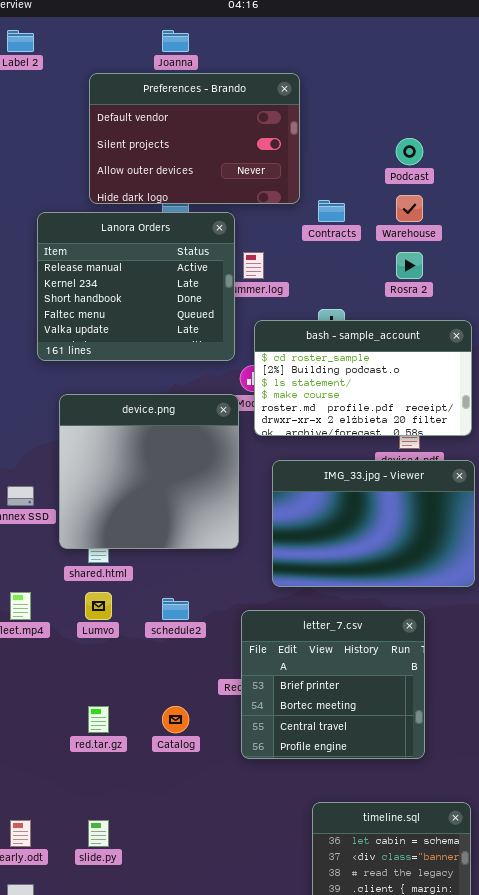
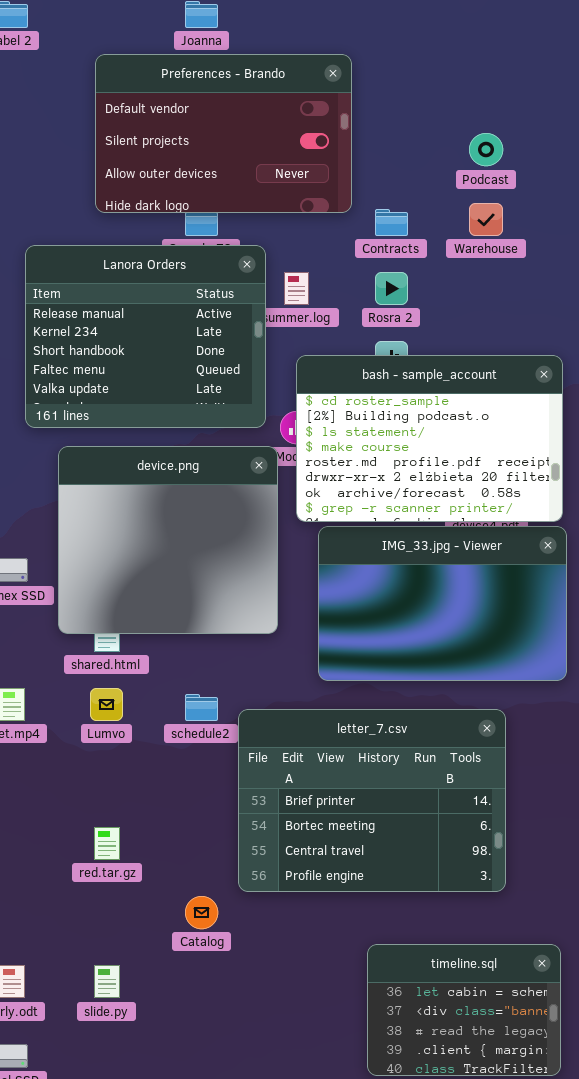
Lanora Orders: [37,212,235,361] -> [25,245,266,428], moved
Rosra 2: [396,252,423,279] -> [375,272,408,305], moved
bash - sample_account: [254,320,472,436] -> [296,355,563,522], resized
letter_7.csv: [241,610,425,759] -> [238,709,506,892], resized
Catalog: [162,706,189,733] -> [185,896,218,929], moved

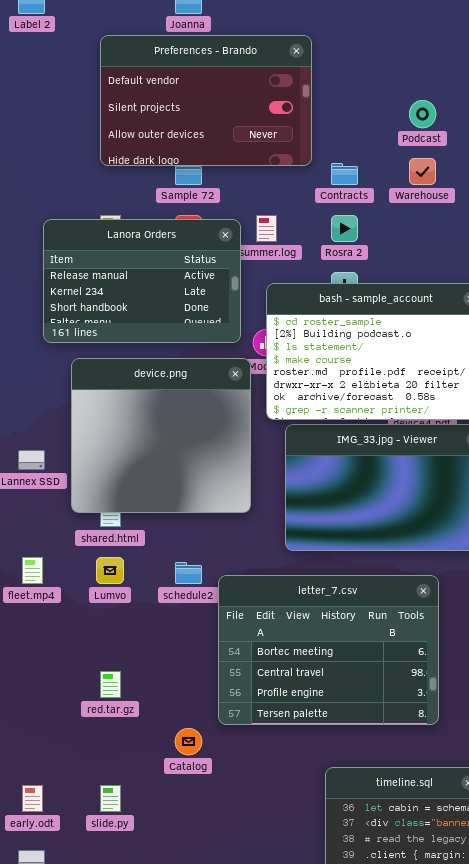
Lanora Orders: [25,245,266,428] -> [43,219,241,343], resized
letter_7.csv: [238,709,506,892] -> [218,575,439,725], scrolled down 1 row

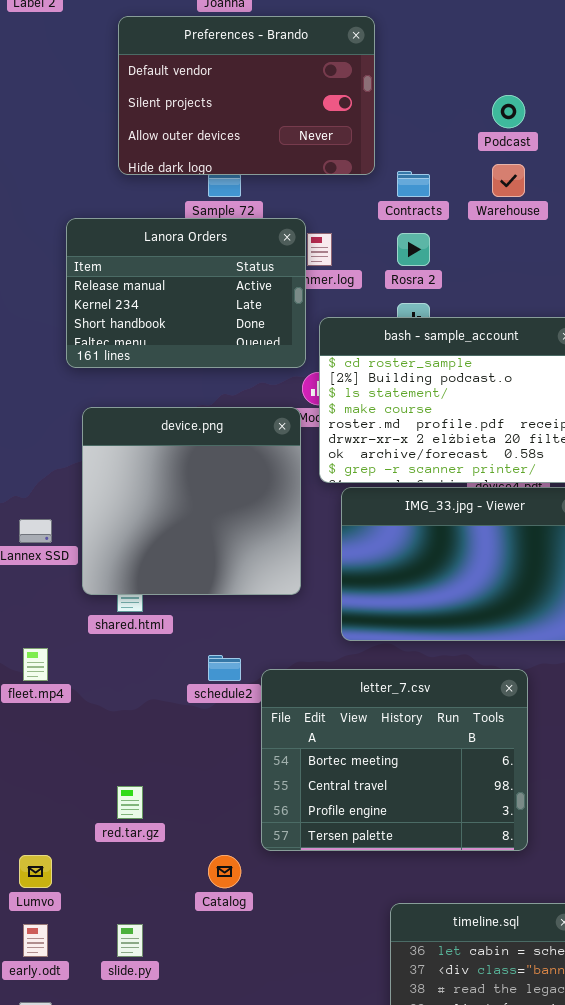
Lanora Orders: [43,219,241,343] -> [66,218,306,368], moved
Lumvo: [96,557,124,584] -> [19,855,52,888], moved

